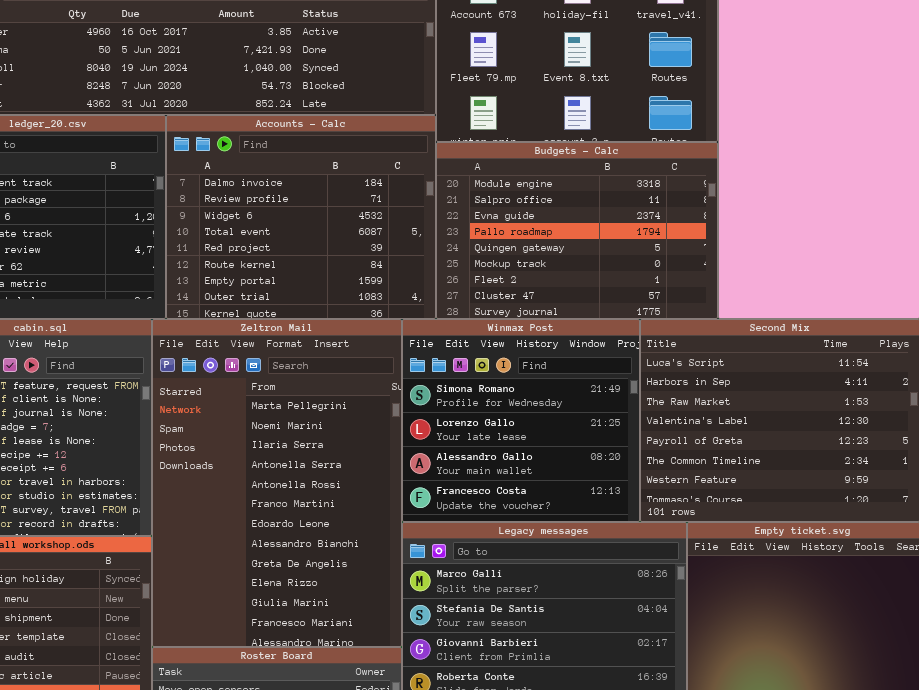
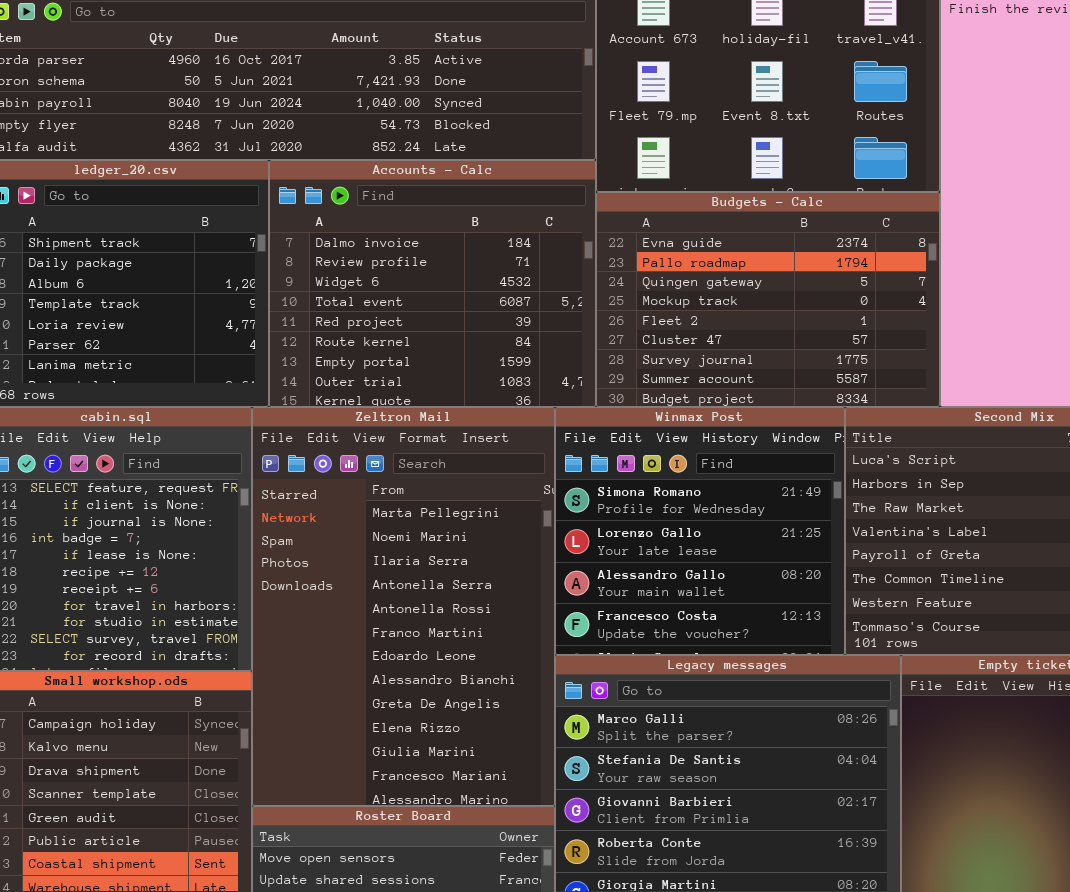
Budgets - Calc: [436,142,718,319] -> [596,192,940,407], scrolled down 2 rows

